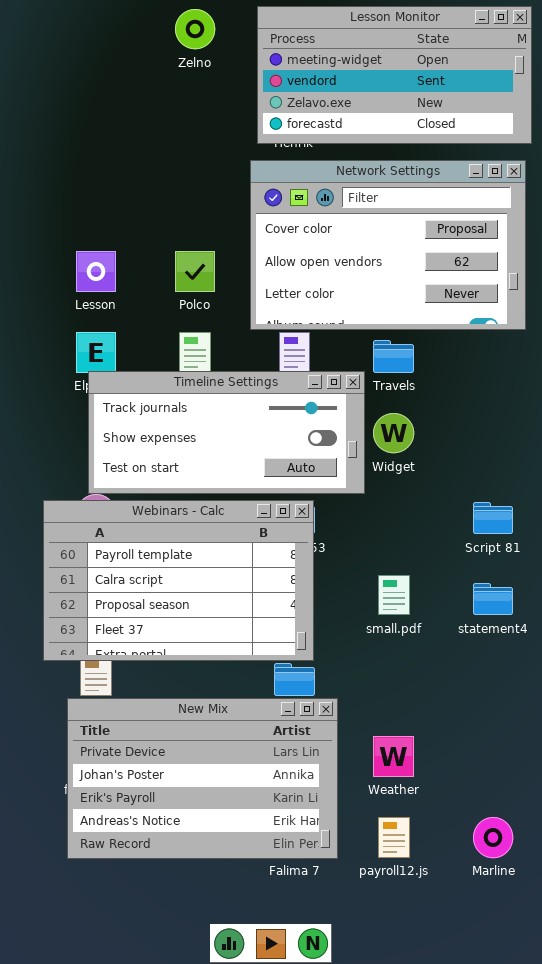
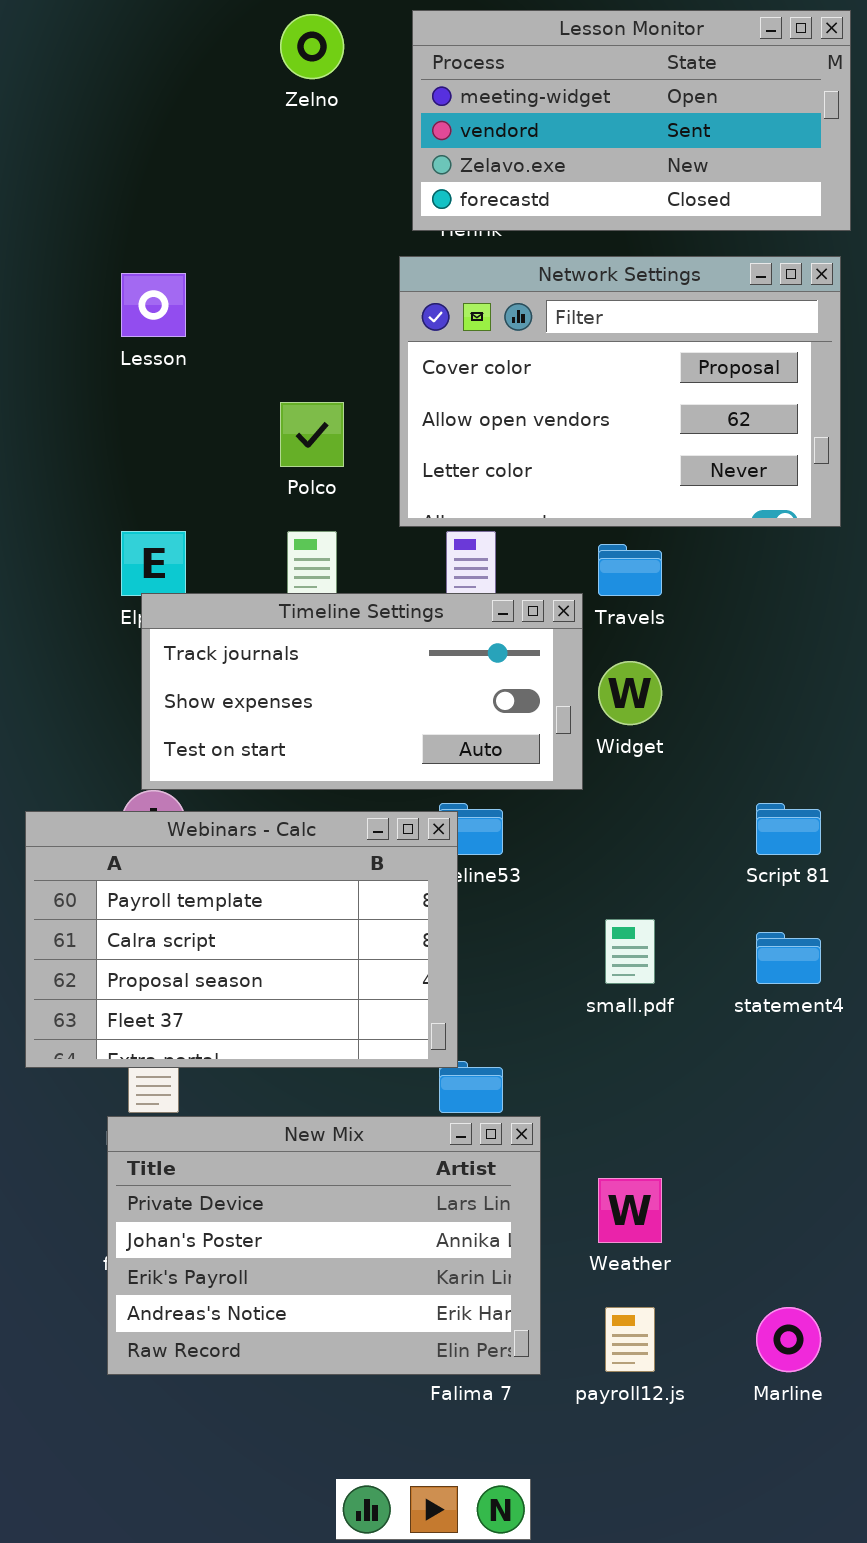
Lesson: [76,251,116,292] -> [121,273,186,337], moved
Webinars - Calc: [43,500,314,661] -> [25,811,458,1068], moved

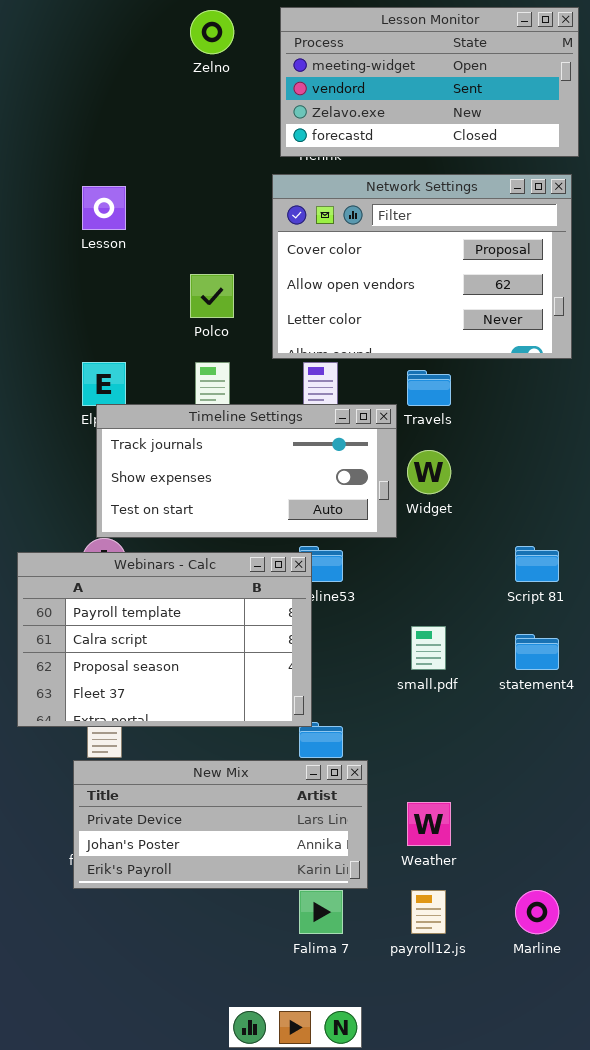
New Mix: [107,1116,541,1375] -> [73,760,368,889], resized

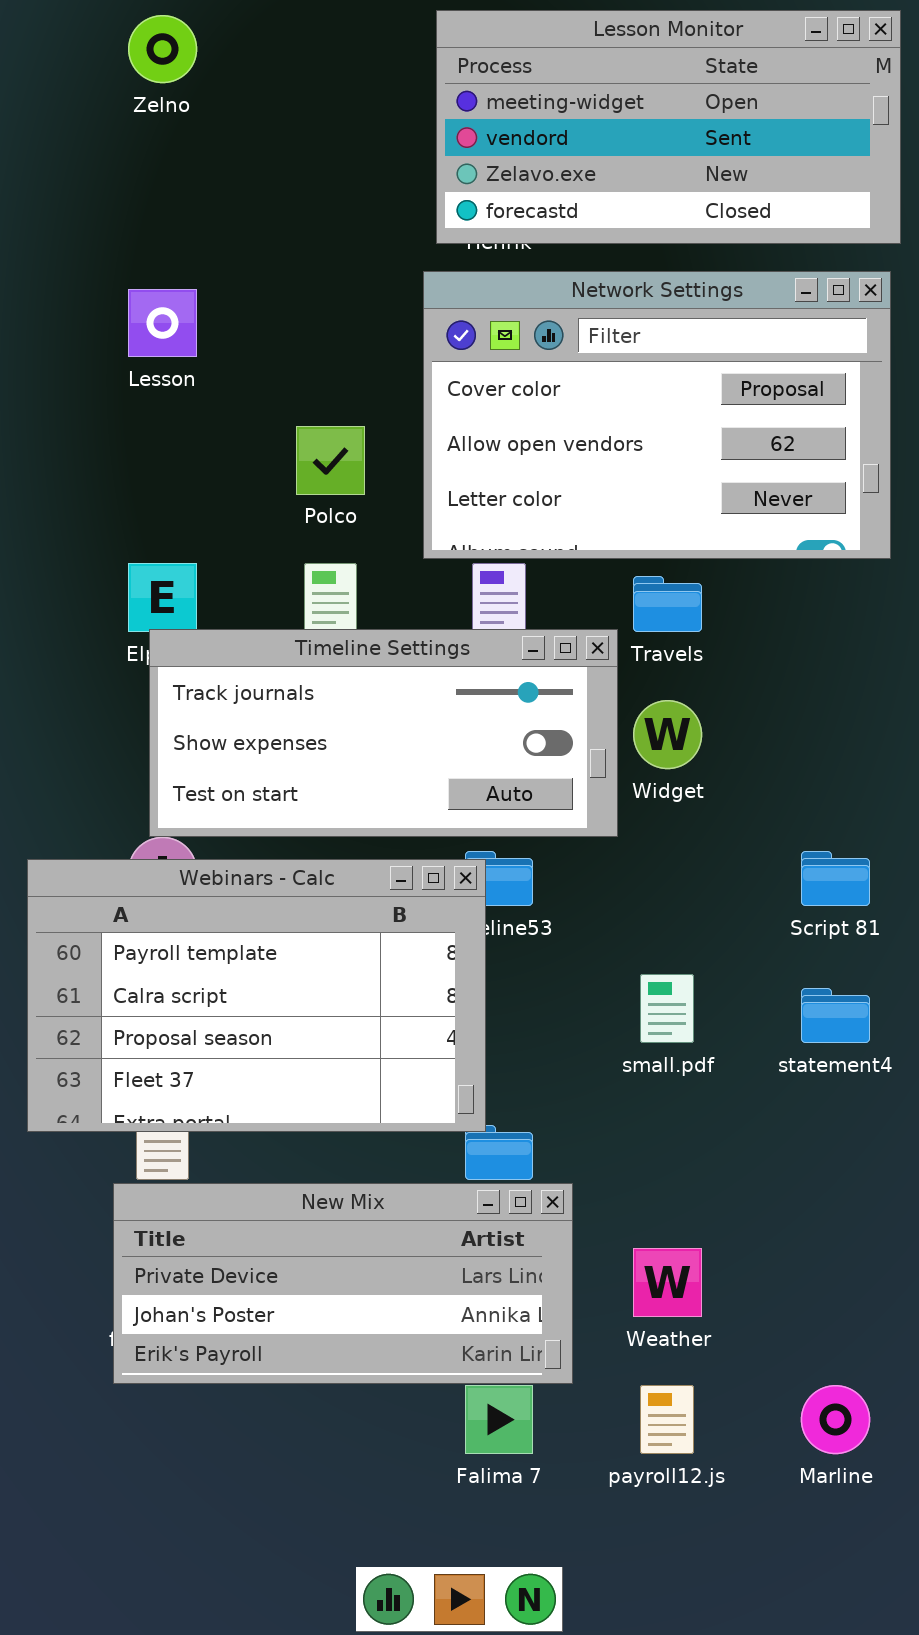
Zelno: [190,10,234,54] -> [128,15,197,83], moved

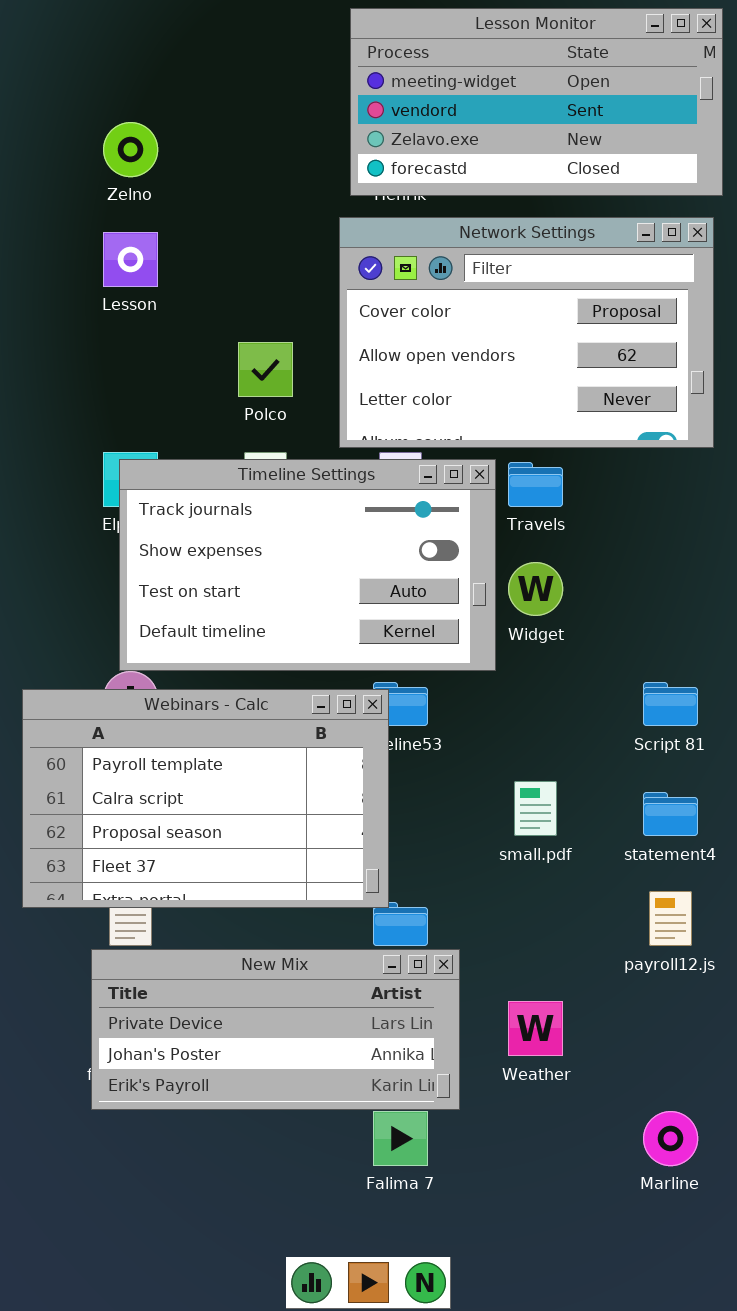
Zelno: [128,15,197,83] -> [103,122,158,177], moved
Timeline Settings: [149,629,618,837] -> [119,459,496,671], resized
payroll12.js: [640,1385,694,1454] -> [649,891,692,946], moved

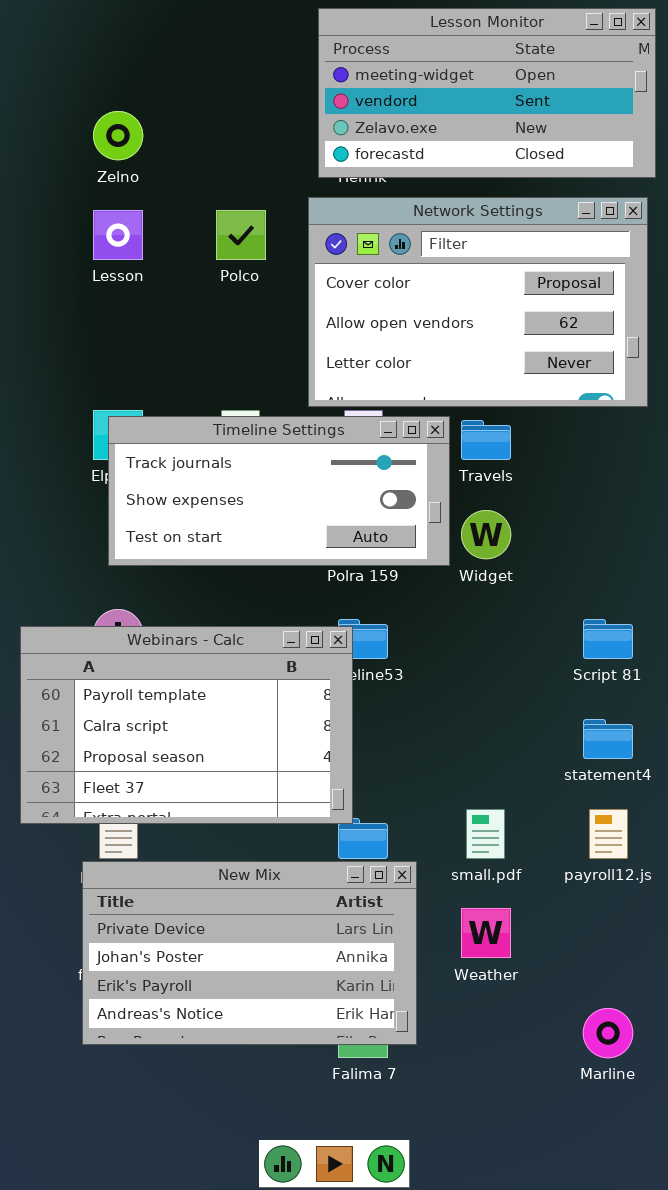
Polco: [238,342,293,397] -> [216,210,266,260], moved
Timeline Settings: [119,459,496,671] -> [108,416,450,566], resized
small.pdf: [514,781,557,836] -> [466,809,505,859], moved
New Mix: [91,949,460,1110] -> [82,861,417,1045], resized

